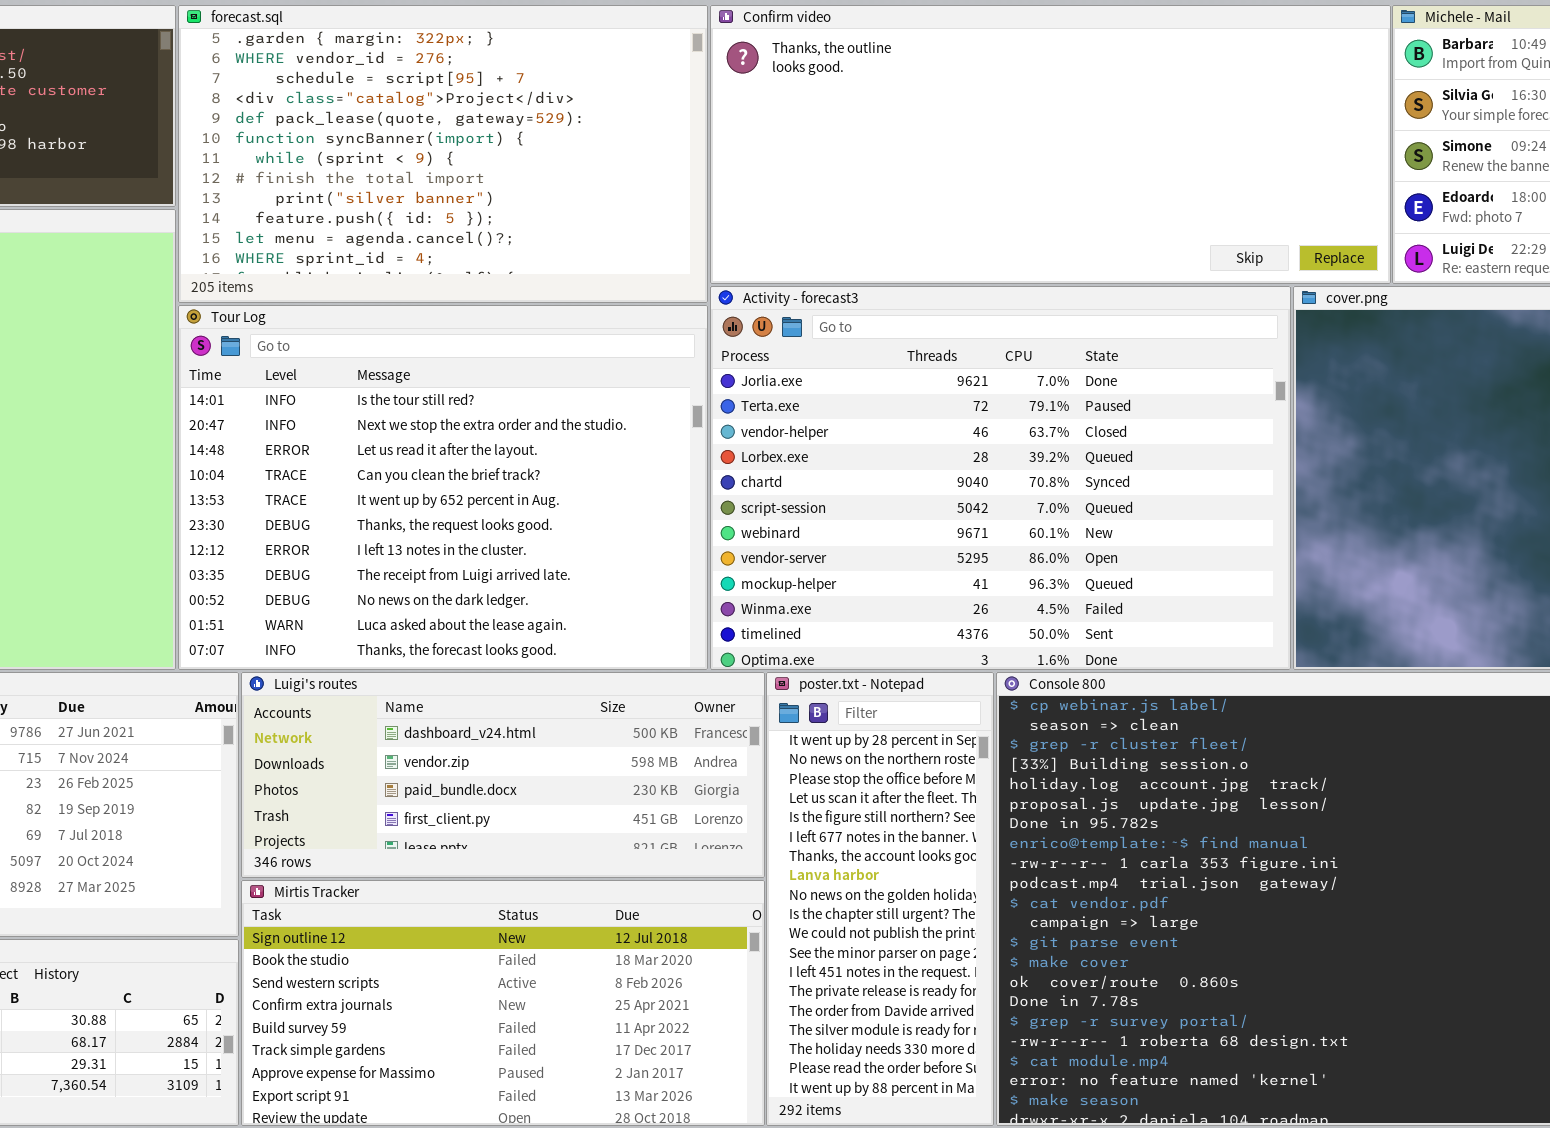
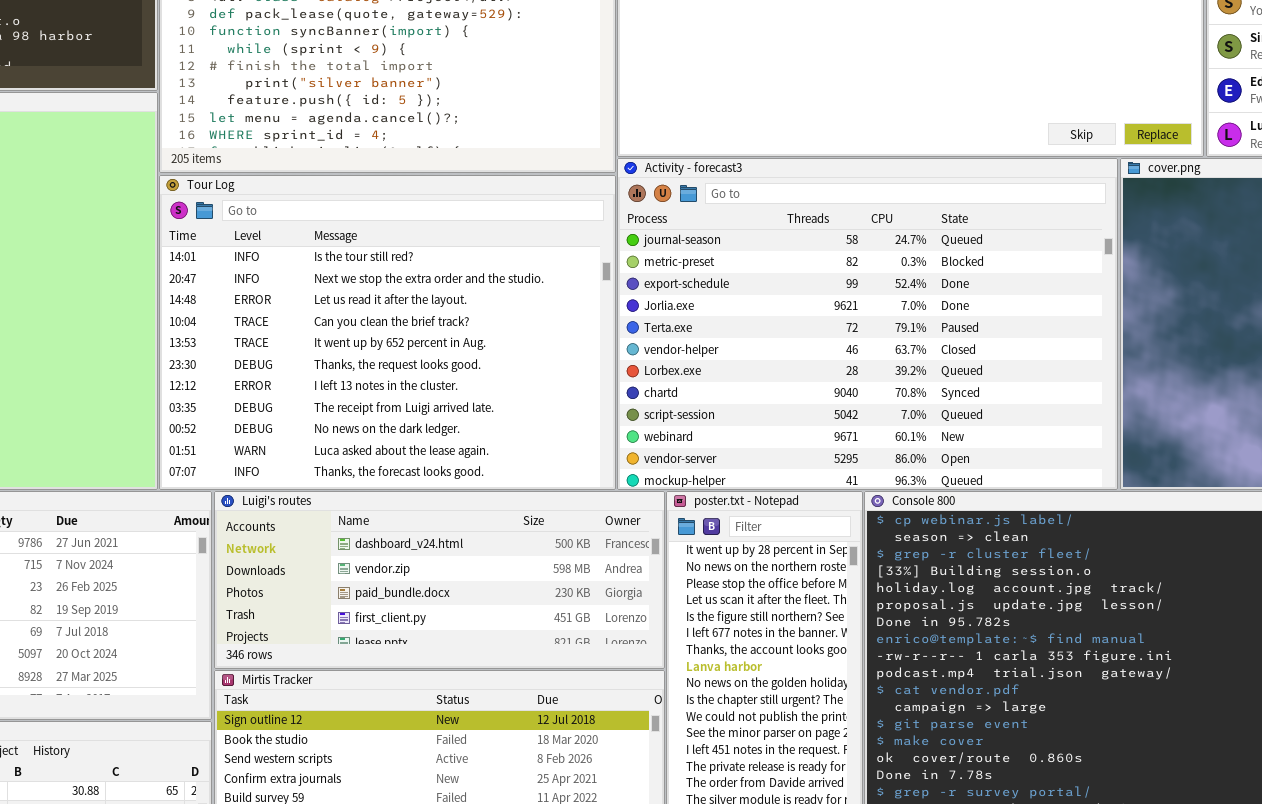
Activity - forecast3: [710,286,1291,670] -> [617,158,1118,490], scrolled up 3 rows

